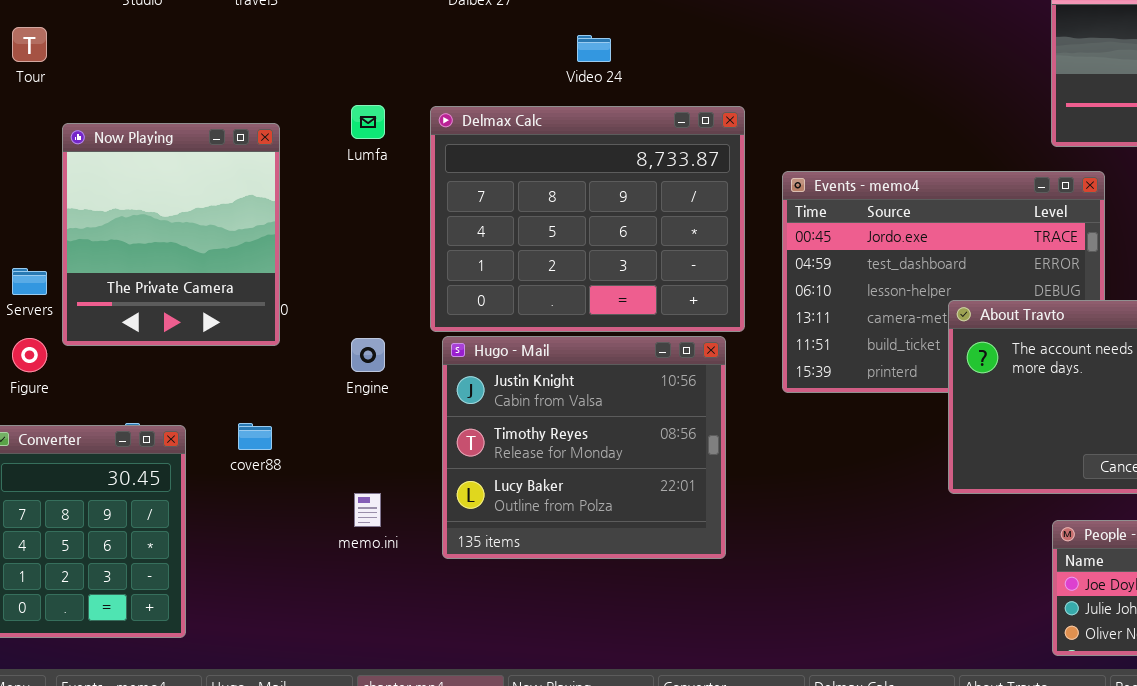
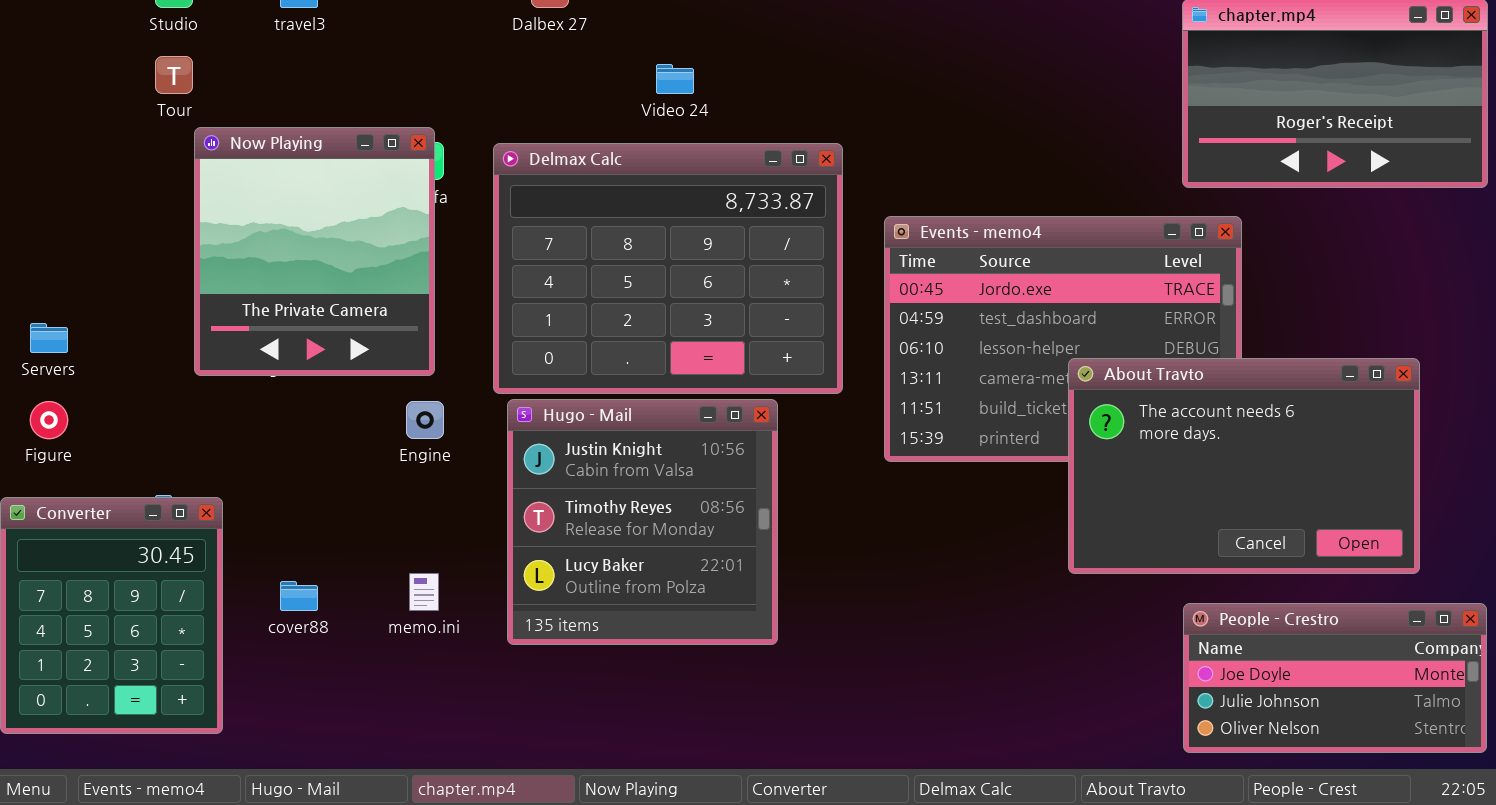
Tour: [12,27,47,62] -> [155,56,193,94], moved
Now Playing: [62,123,280,346] -> [194,127,435,376], moved
Hugo - Mail: [442,336,726,559] -> [507,399,778,645], resized
cover88: [238,423,272,450] -> [280,581,318,611], moved

